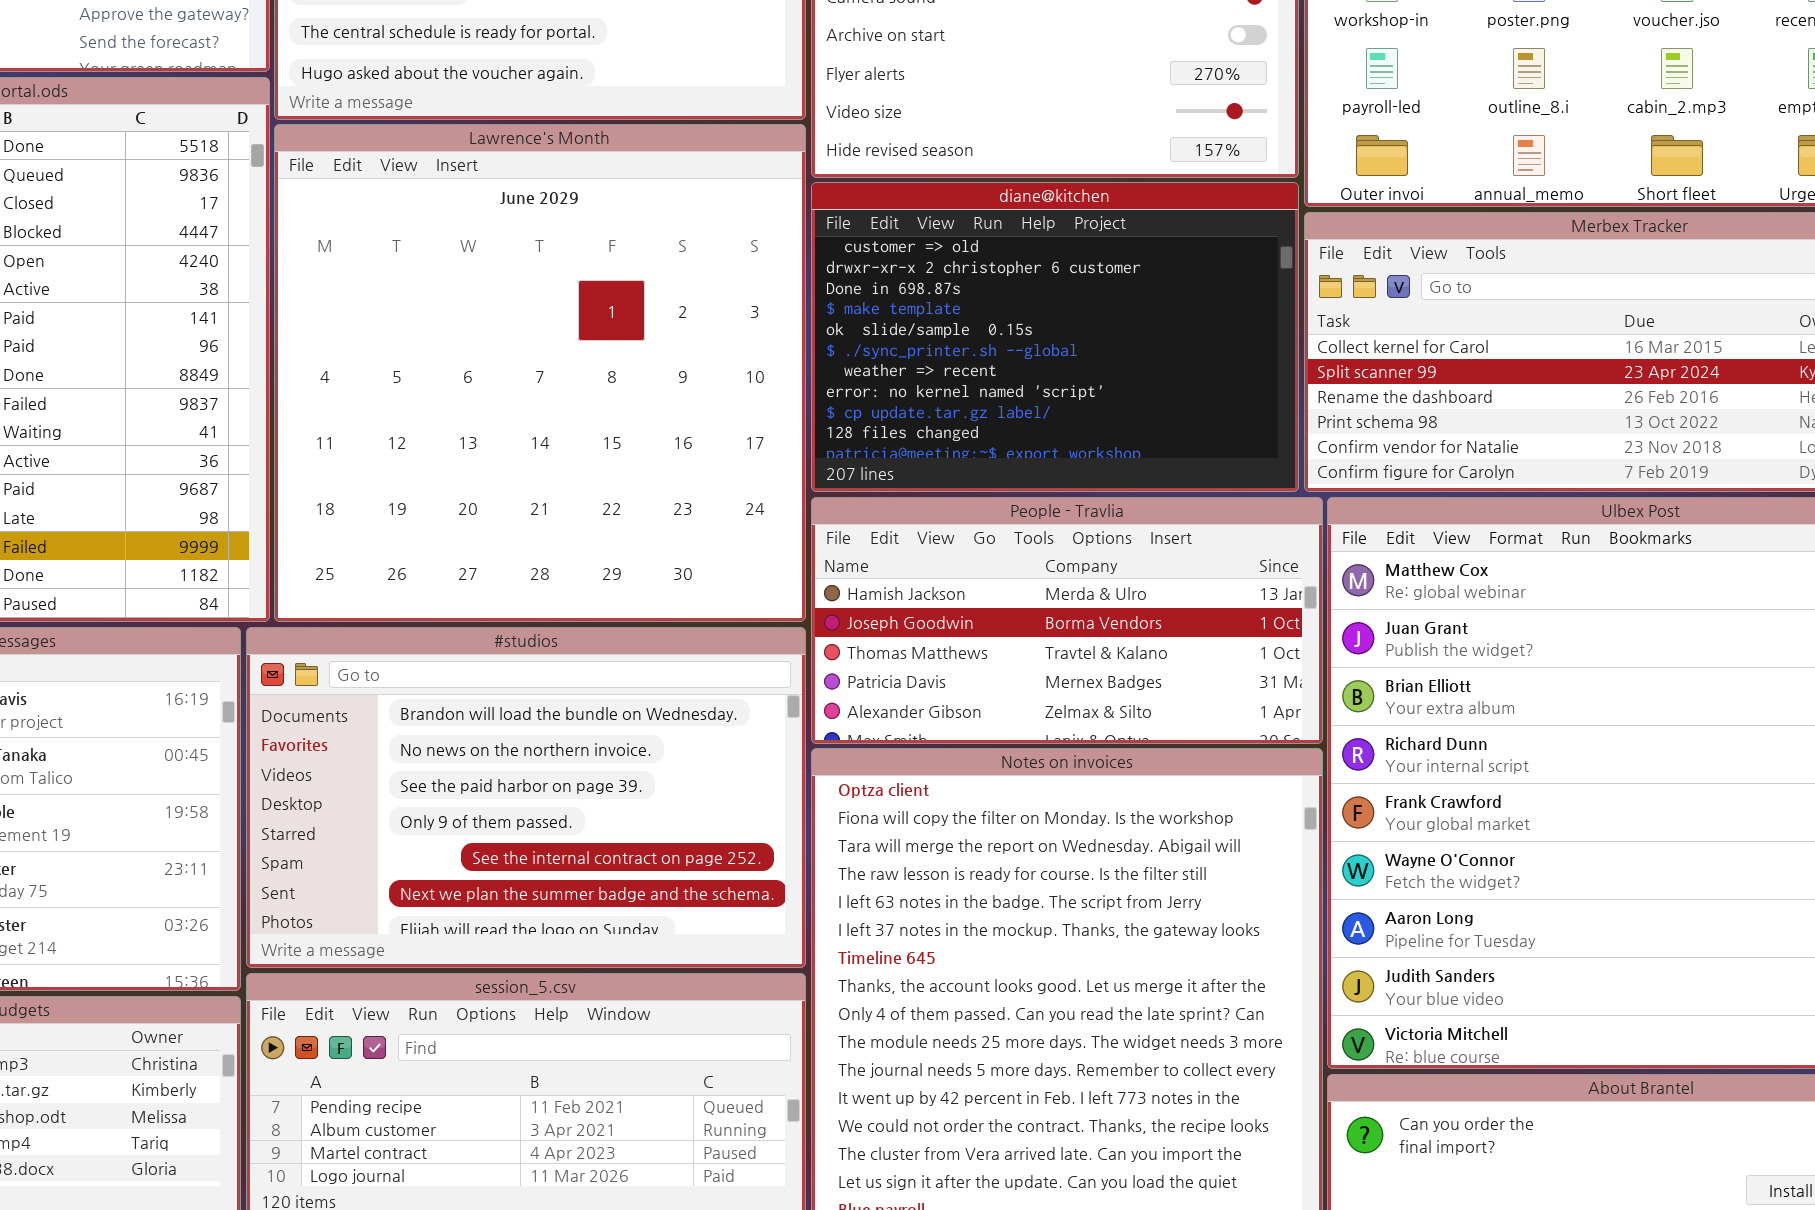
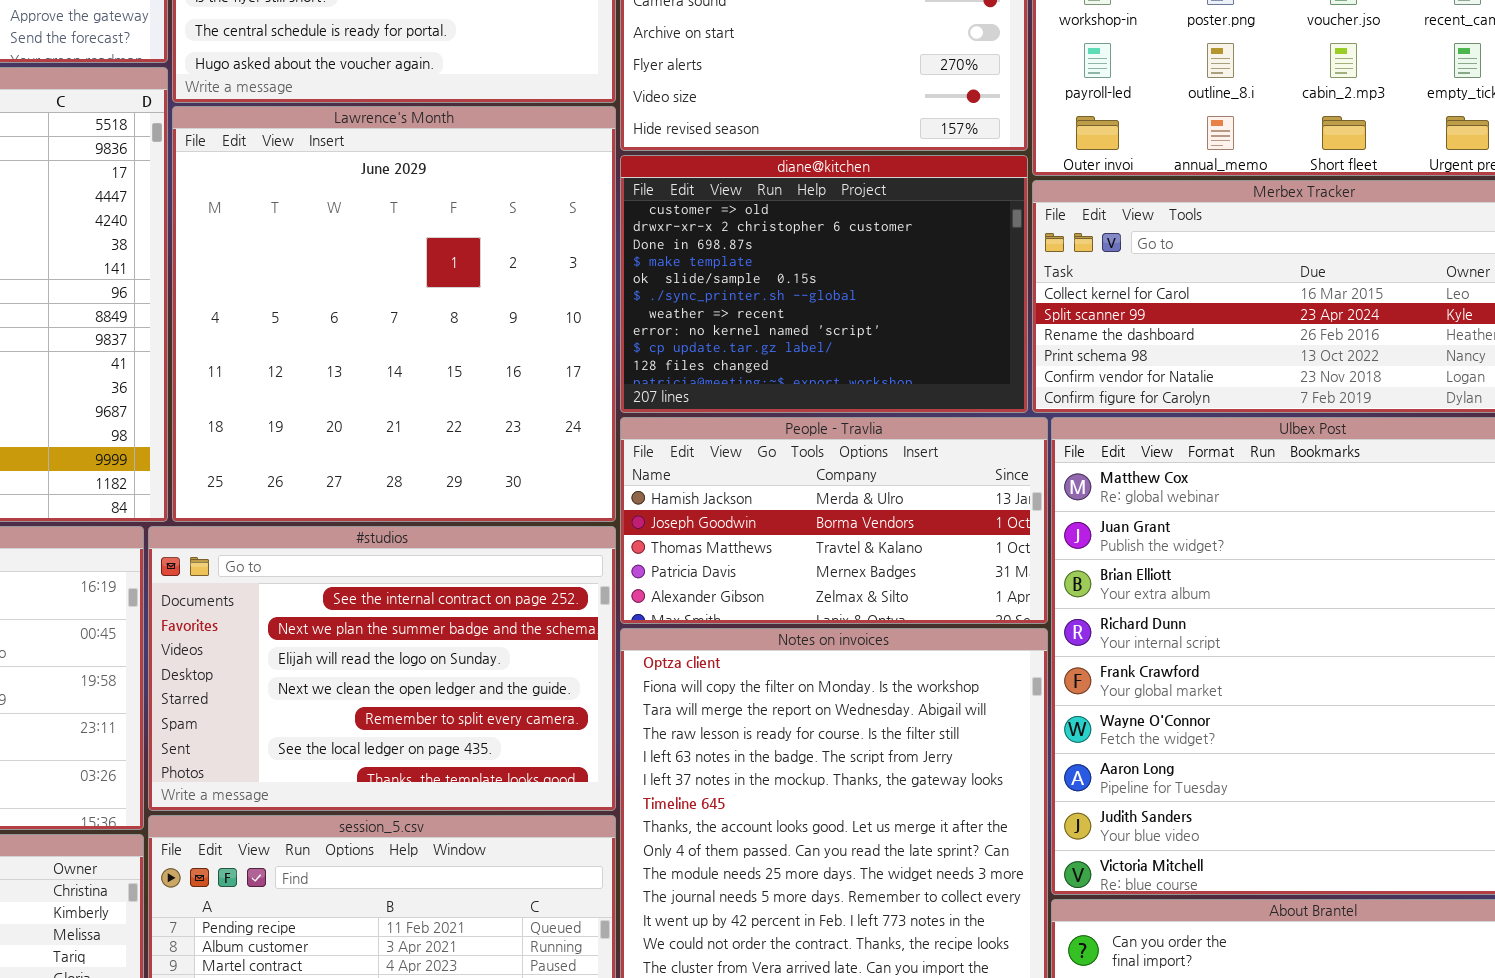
#studios: [246,627,806,968] -> [148,526,616,811], scrolled down 4 rows

